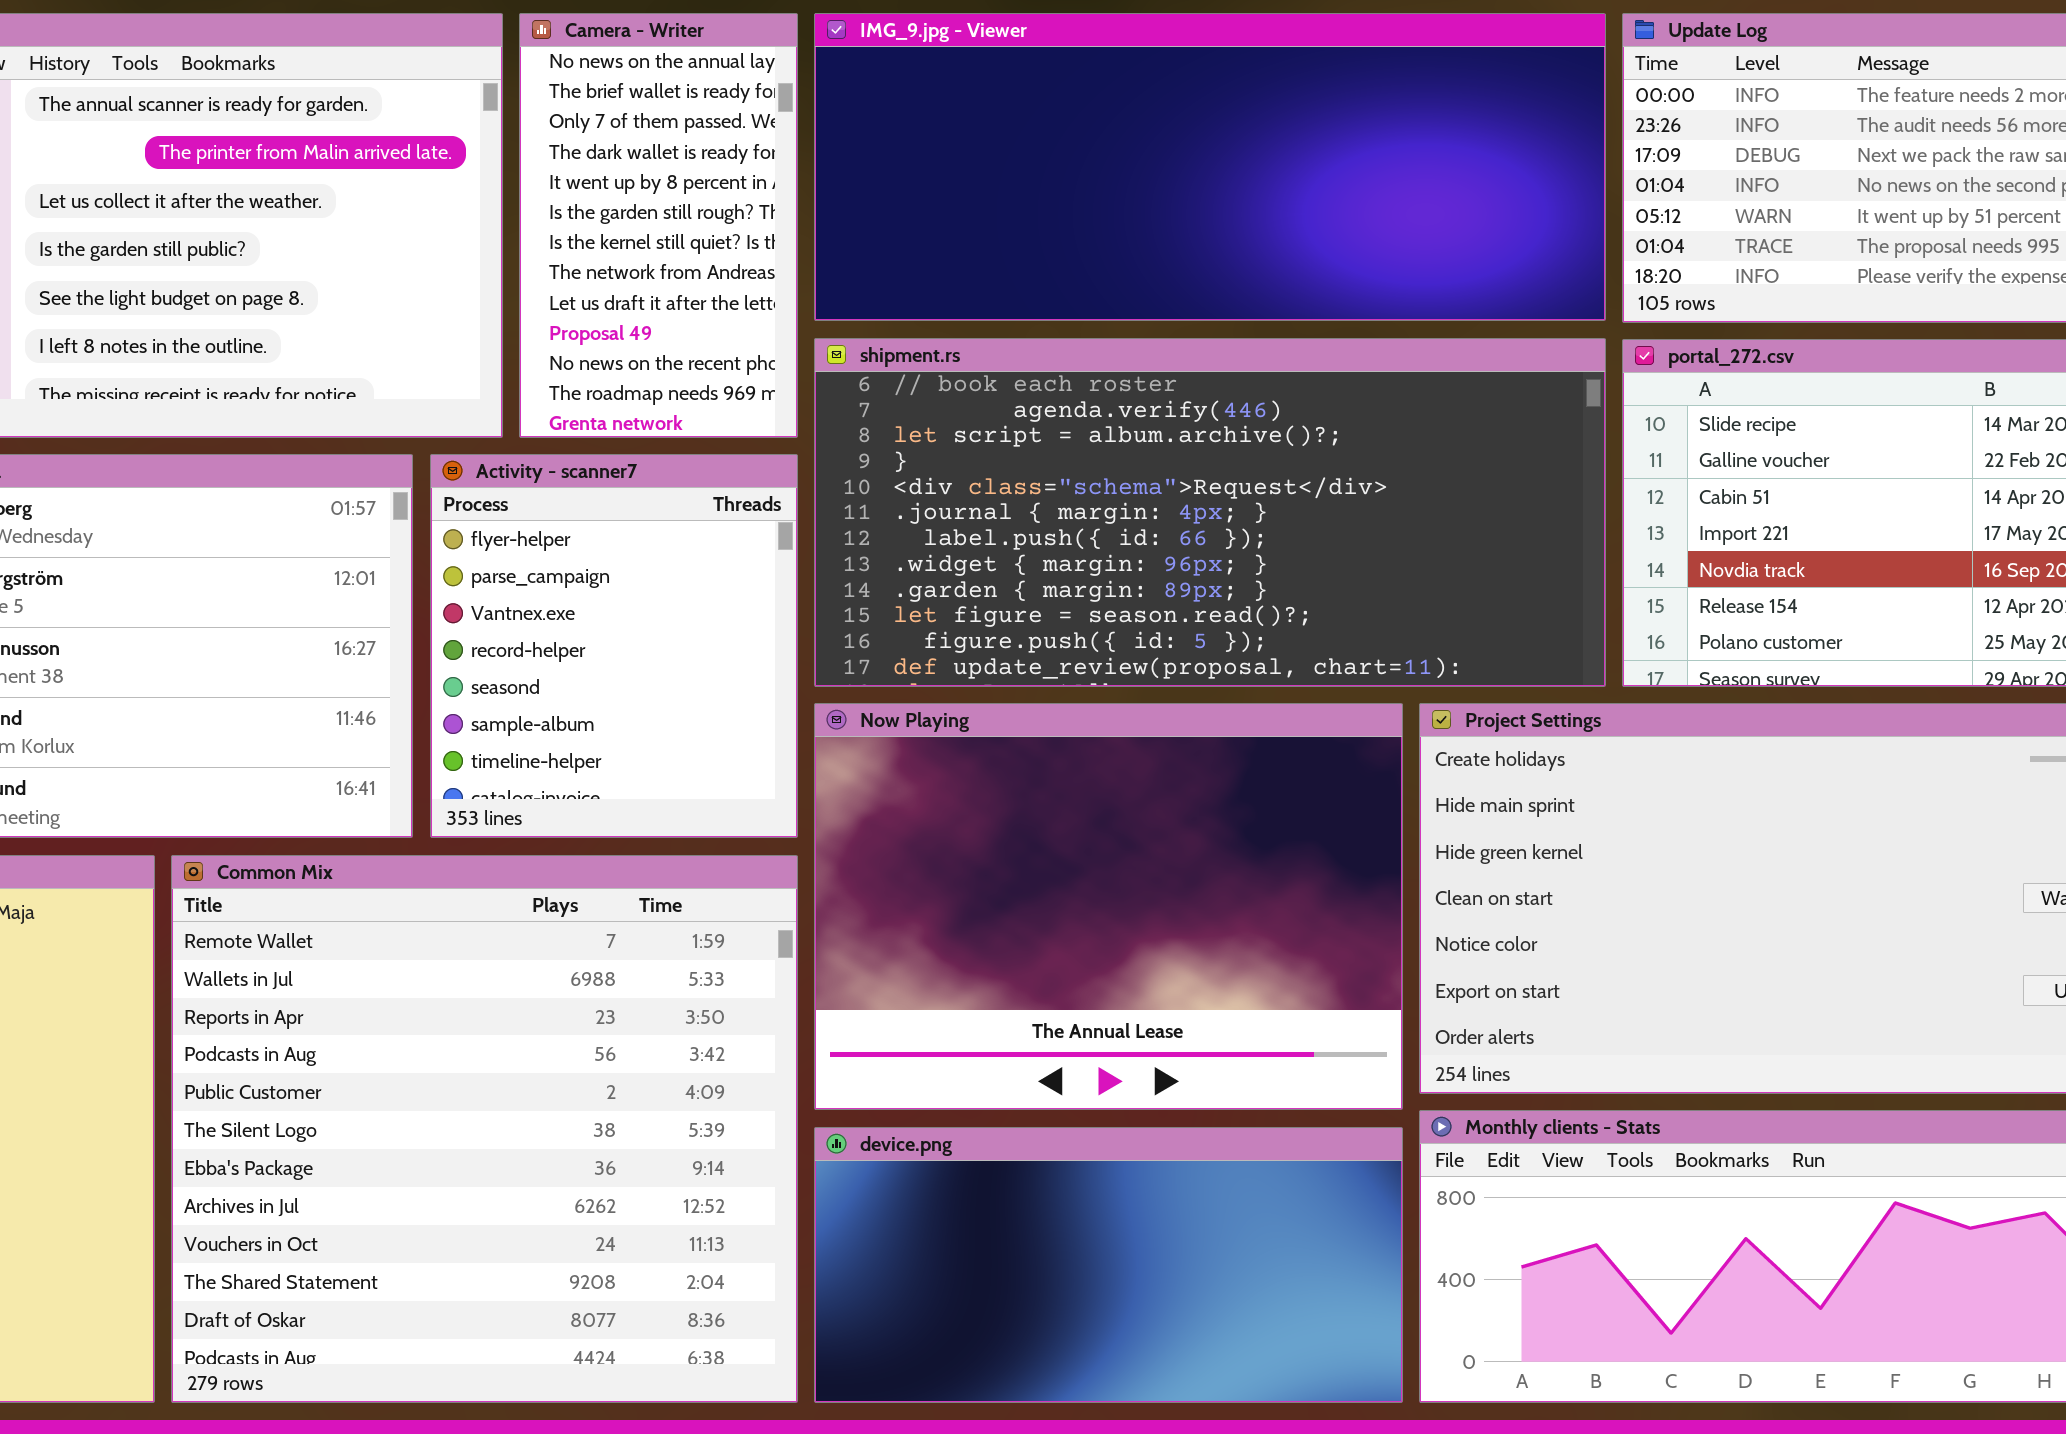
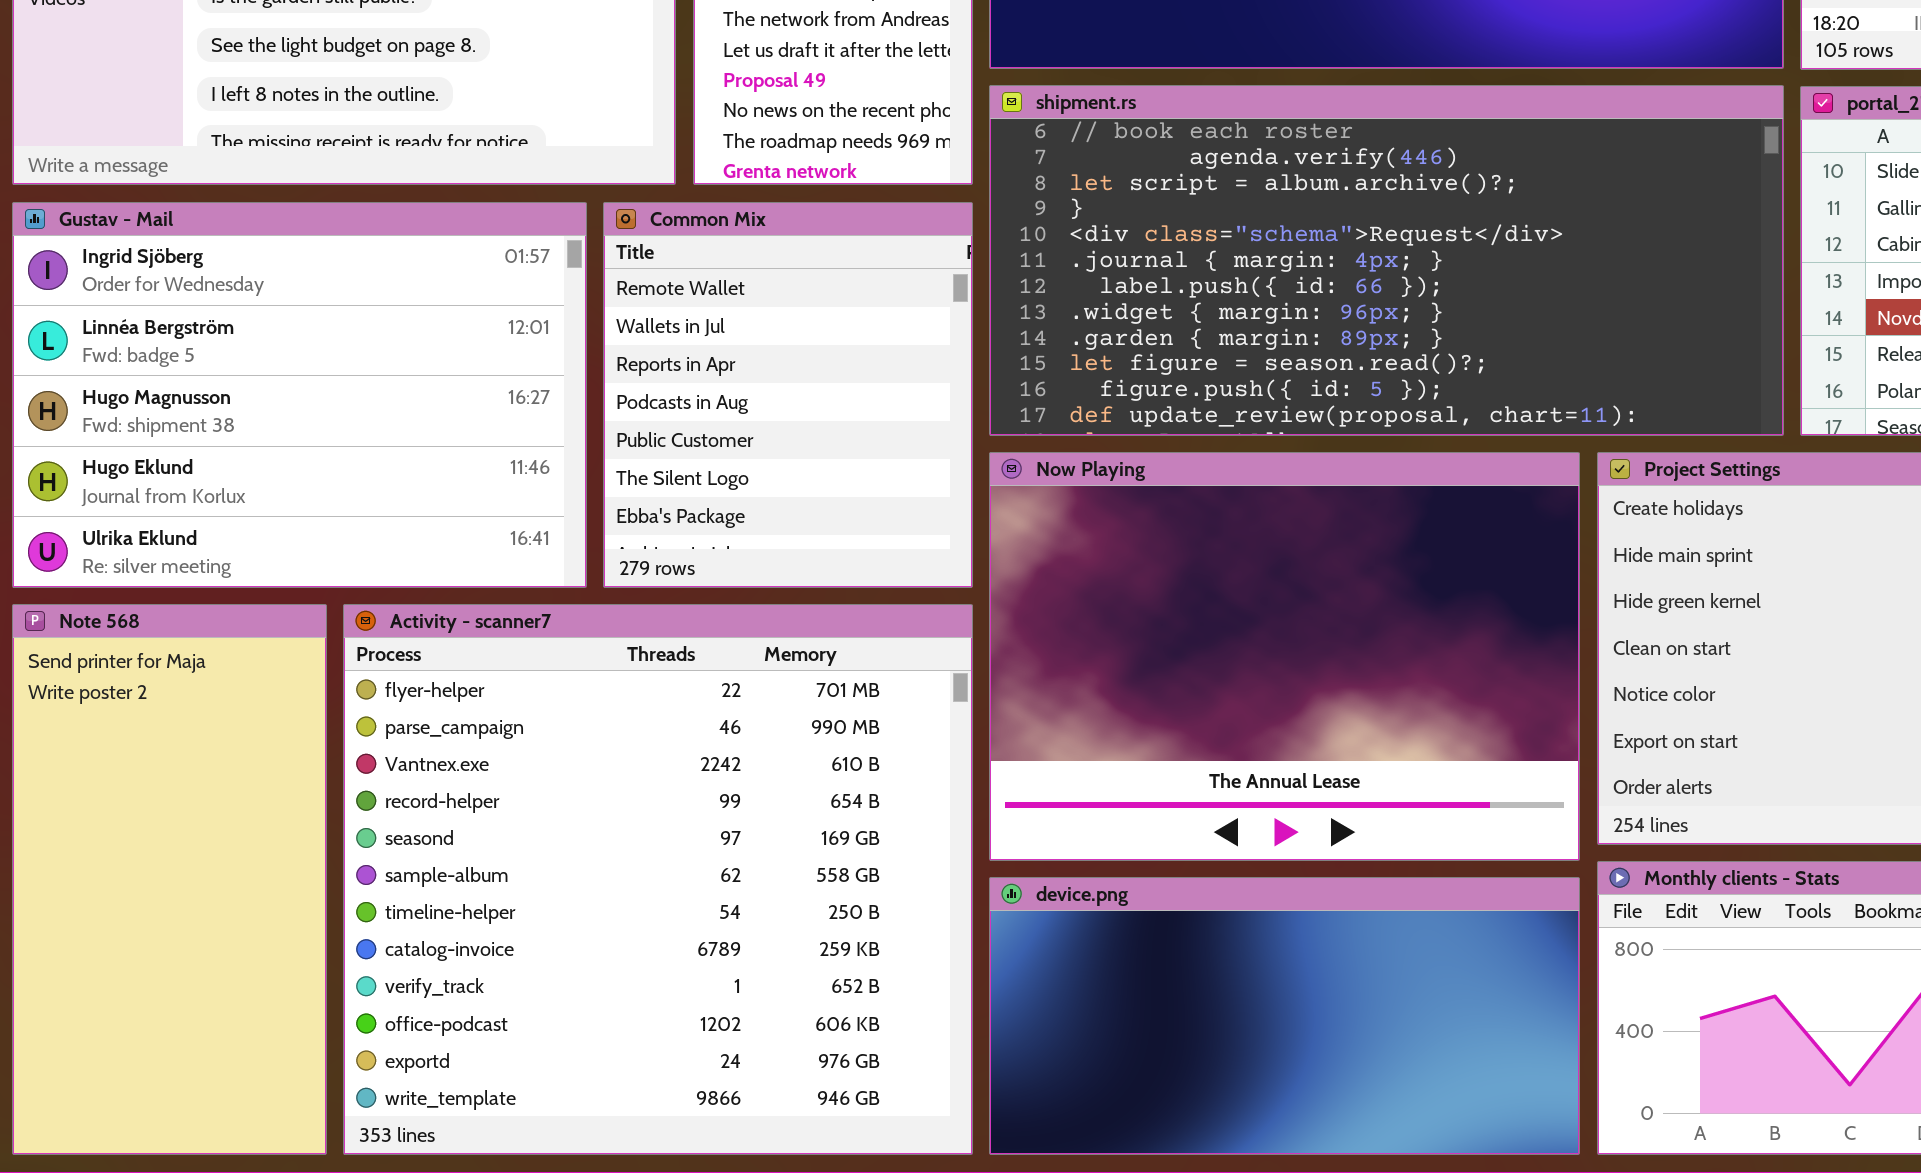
Activity - scanner7: [430,454,798,838] -> [343,604,973,1155], moved, resized
Common Mix: [171,855,798,1403] -> [603,202,973,588], moved, resized

